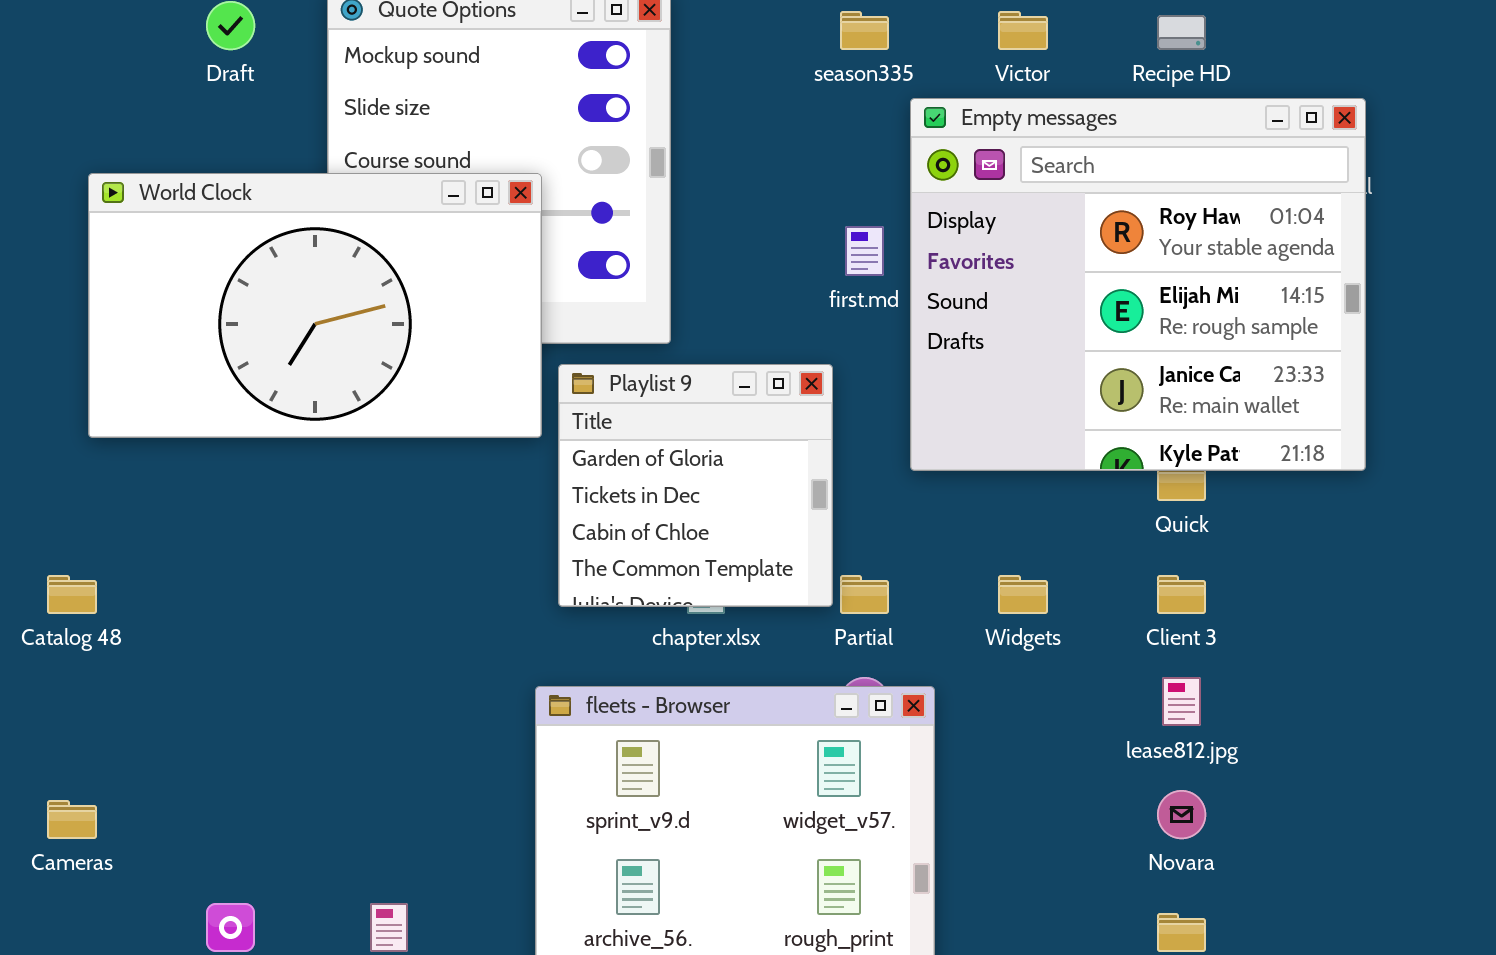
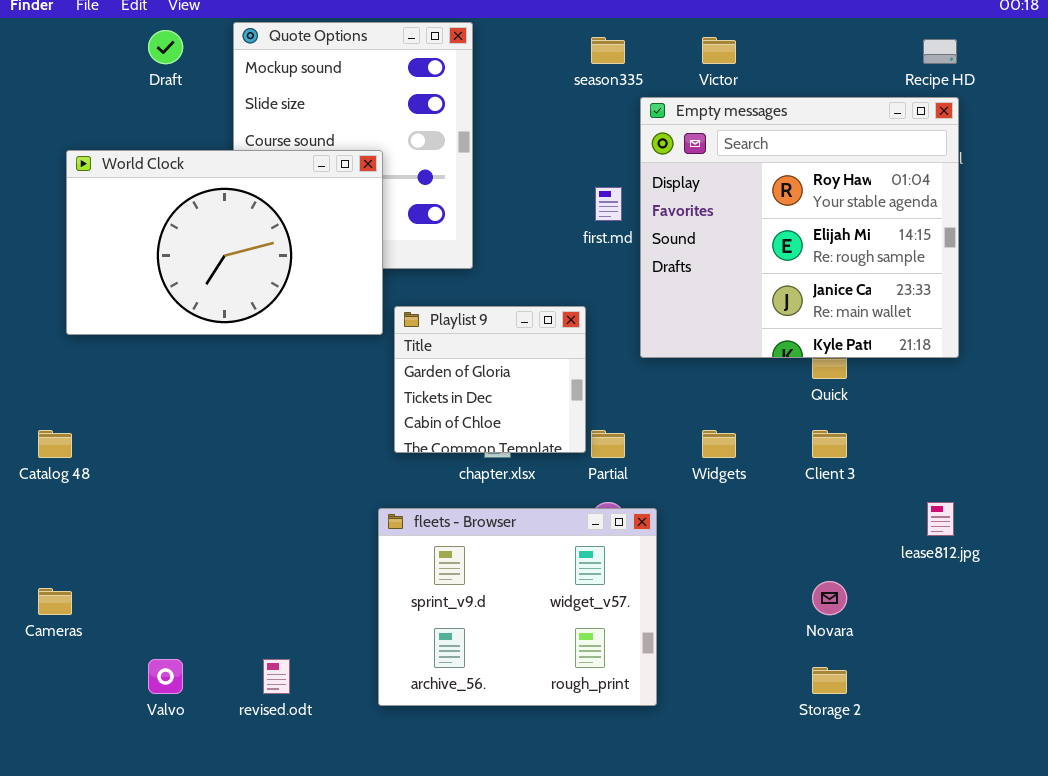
Recipe HD: [1157,15,1206,50] -> [923,39,957,64], moved
Playlist 9: [558,364,833,607] -> [394,306,586,453], resized
lease812.jpg: [1162,677,1201,726] -> [927,502,954,536], moved

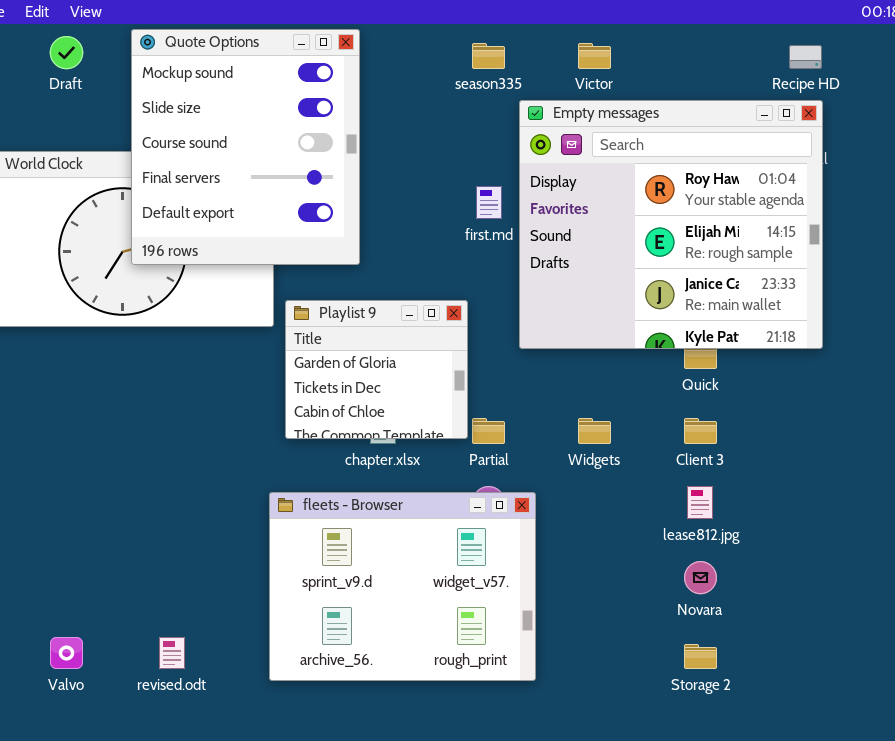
Quote Options: [233,22,473,269] -> [131,29,360,265], raised
lease812.jpg: [927,502,954,536] -> [687,486,713,519], moved

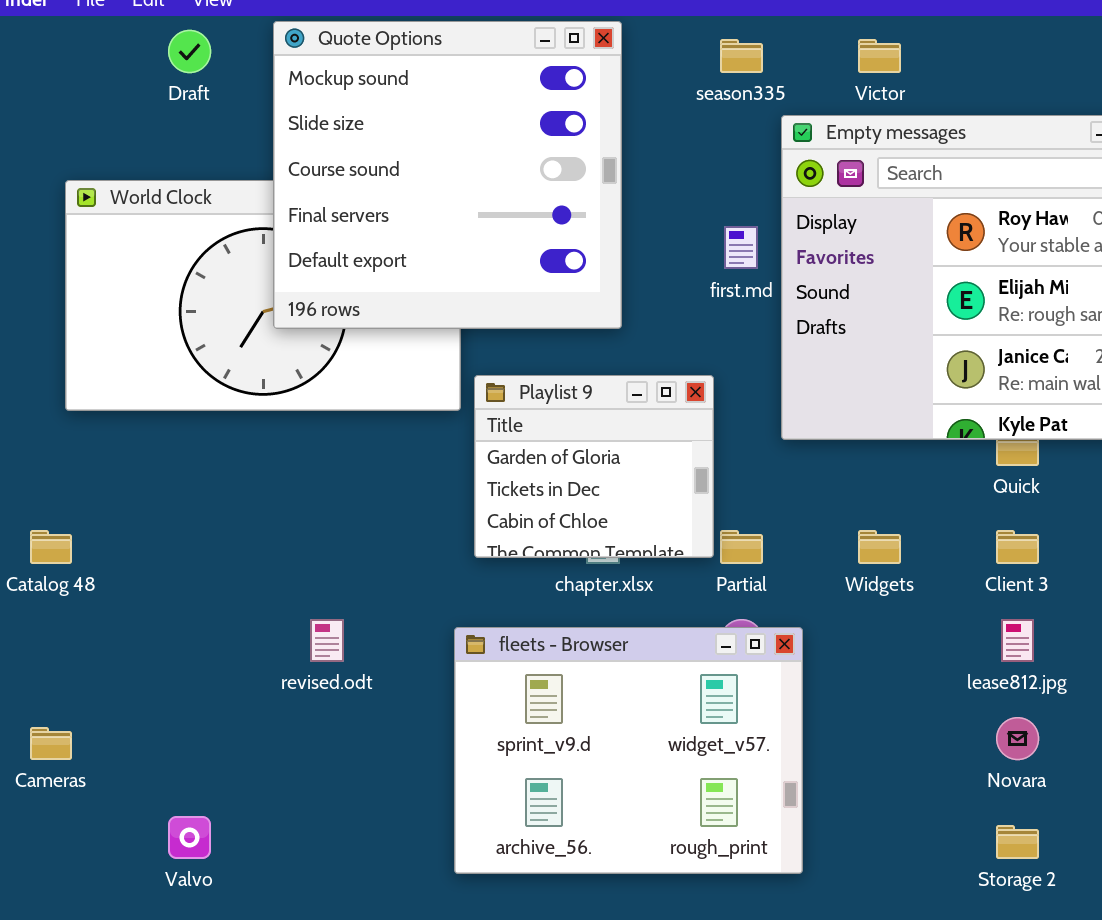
Quote Options: [131,29,360,265] -> [273,21,622,329], resized
revised.odt: [159,637,185,669] -> [310,619,344,662], moved

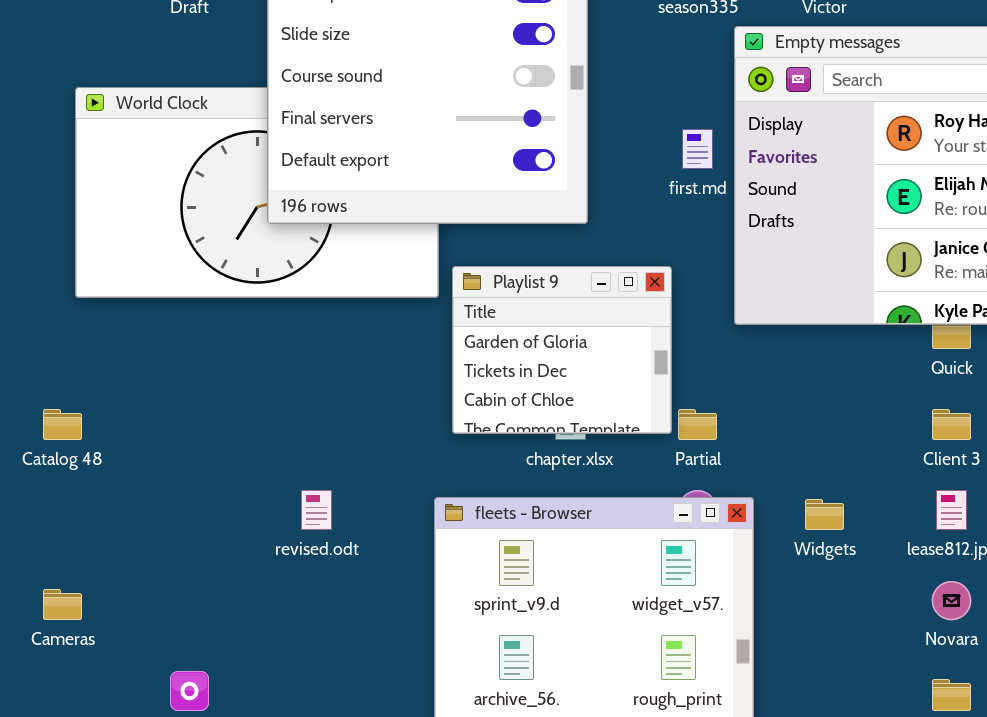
Widgets: [858,530,901,564] -> [805,499,844,530], moved

